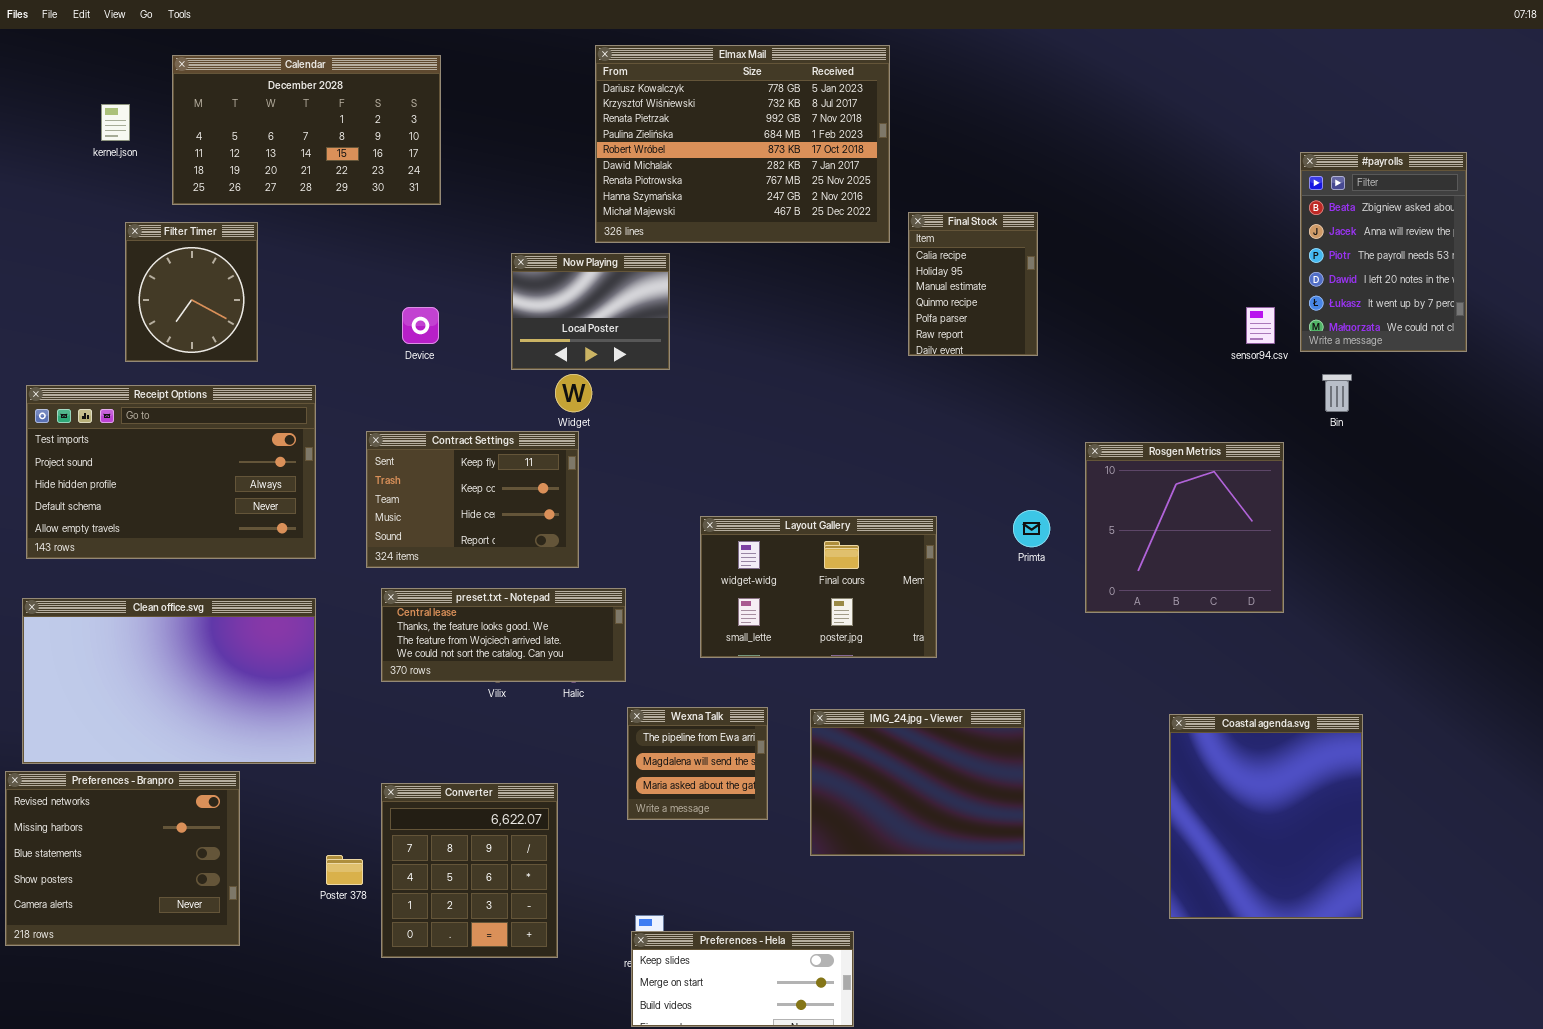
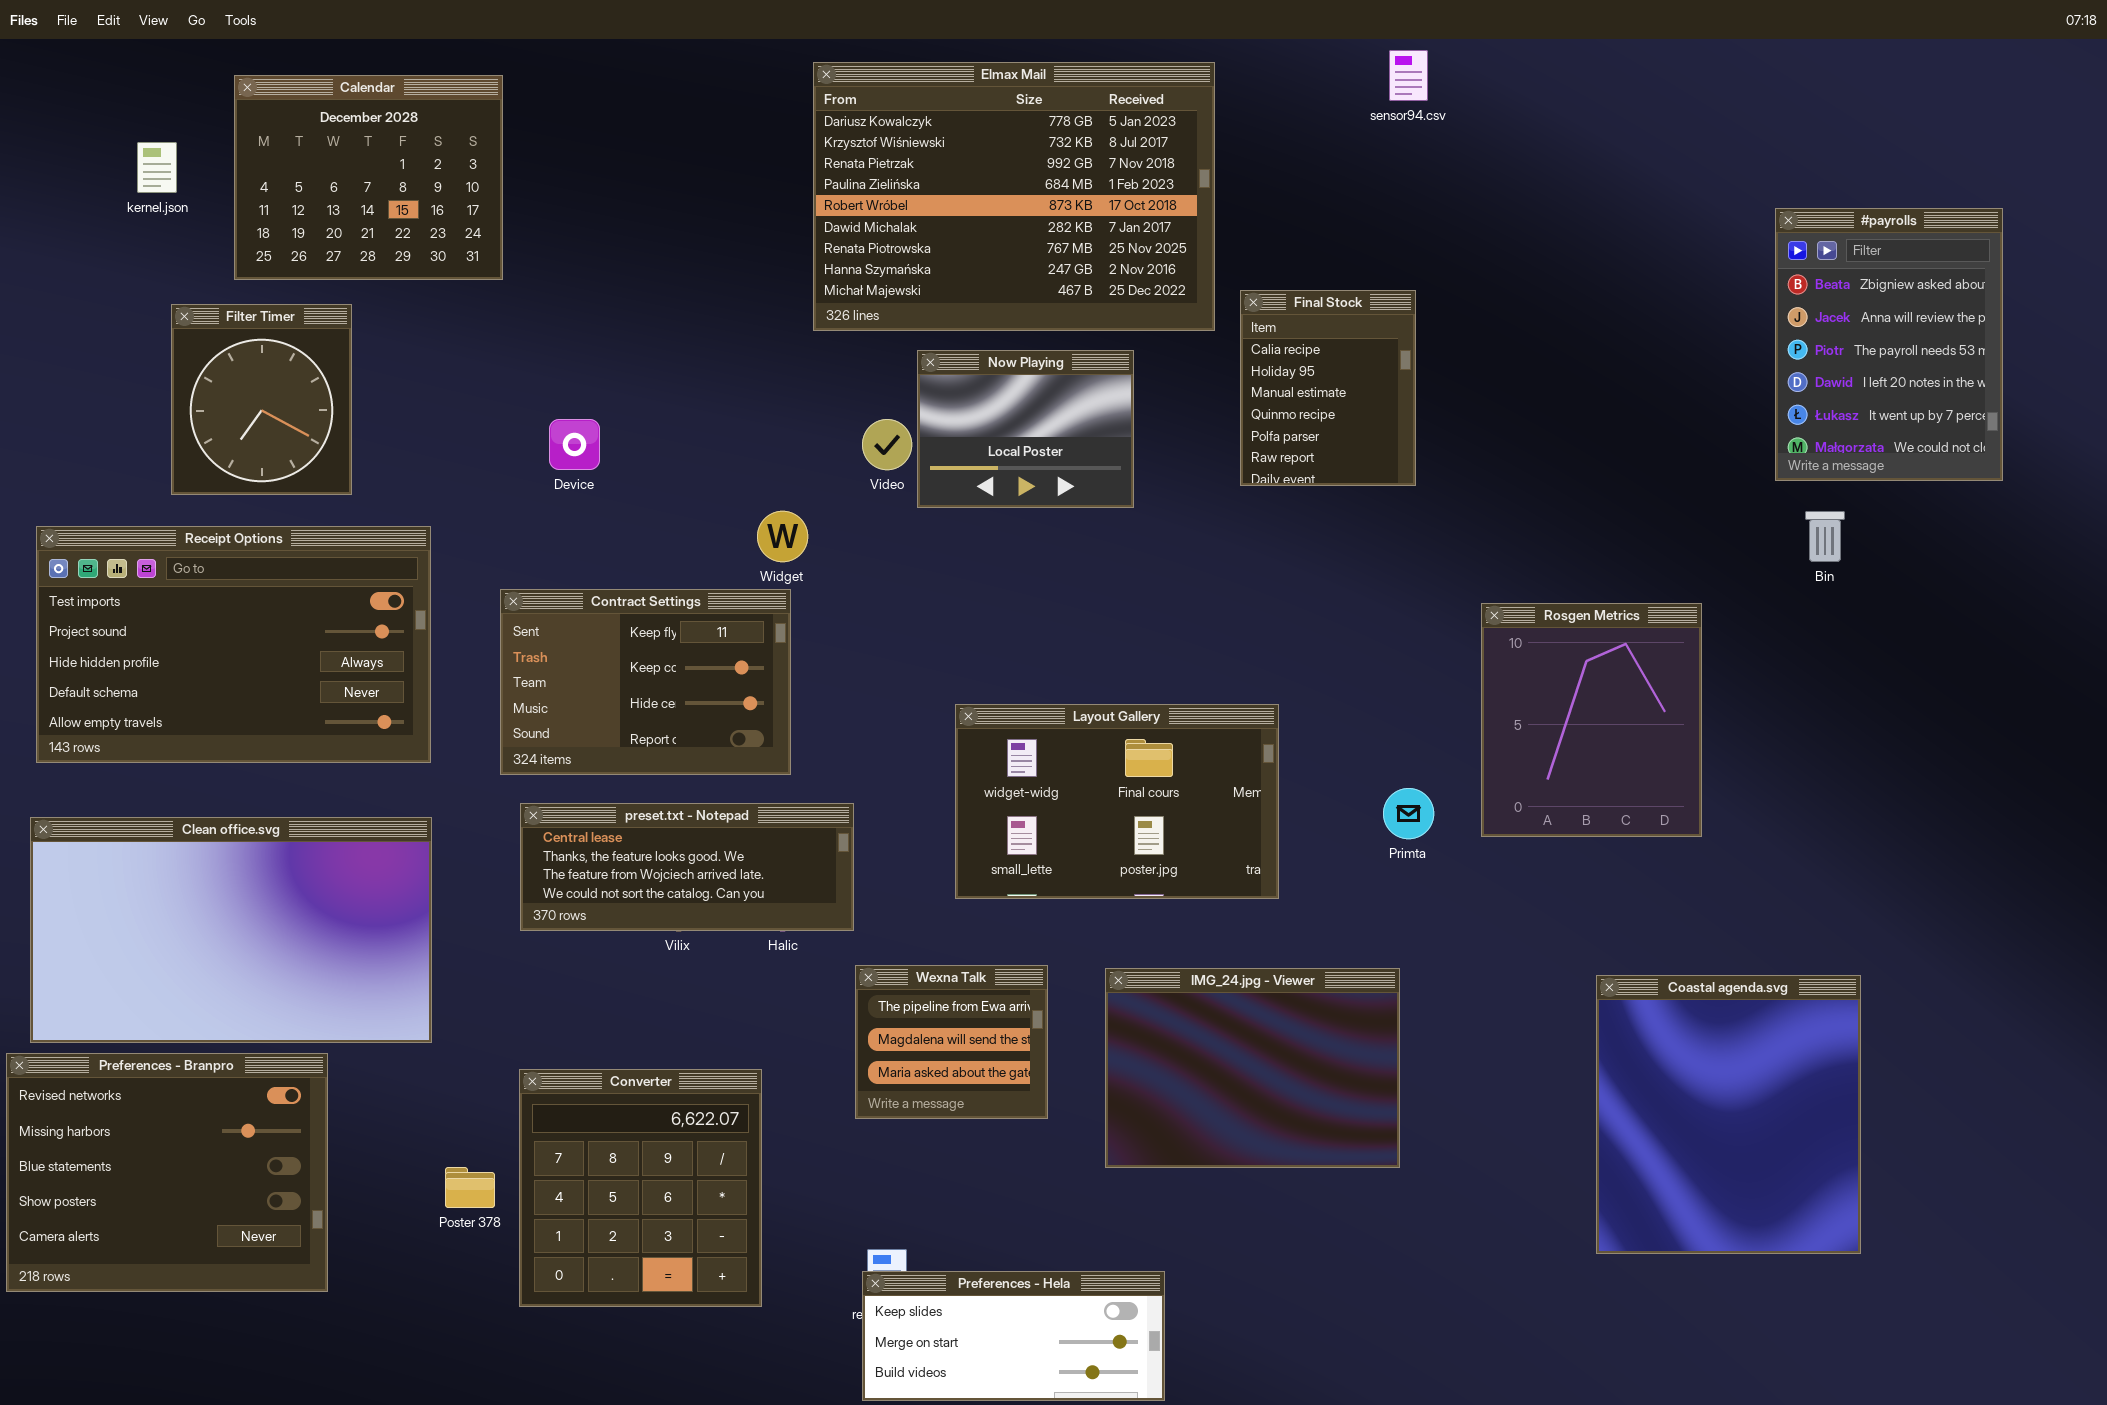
Calendar: [172,55,441,205] -> [234,75,503,280], resized
Now Playing: [511,253,670,370] -> [917,350,1134,508], moved
sensor94.csv: [1246,307,1275,344] -> [1389,50,1428,101], moved
Rosgen Metrics: [1085,442,1284,613] -> [1481,603,1702,837], resized
Primta: [1013,510,1050,547] -> [1383,788,1434,839], moved

